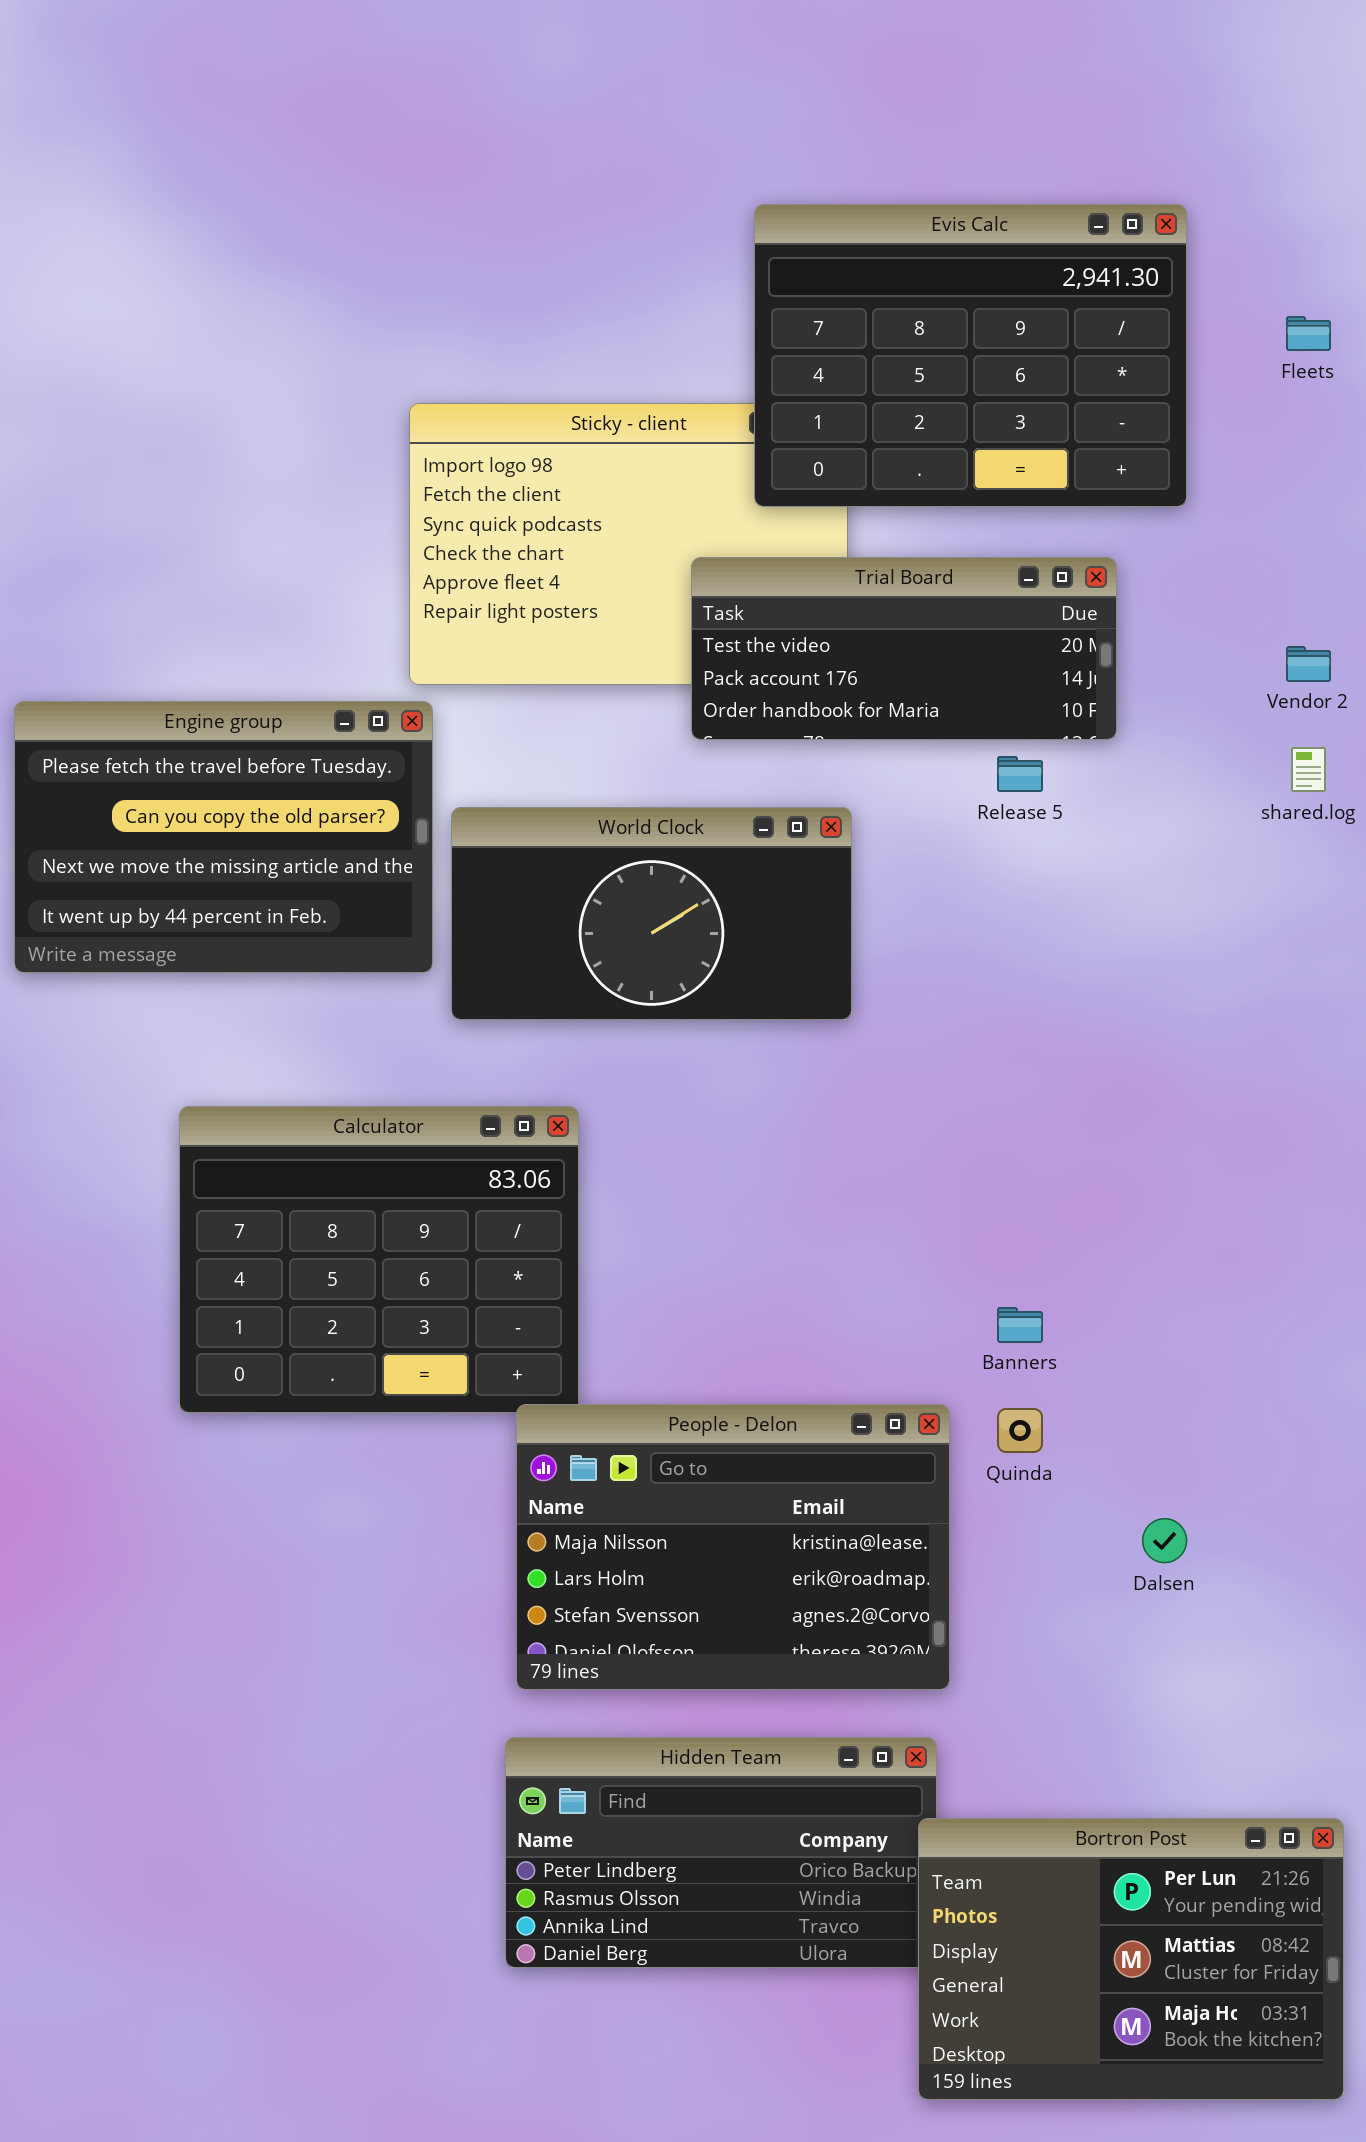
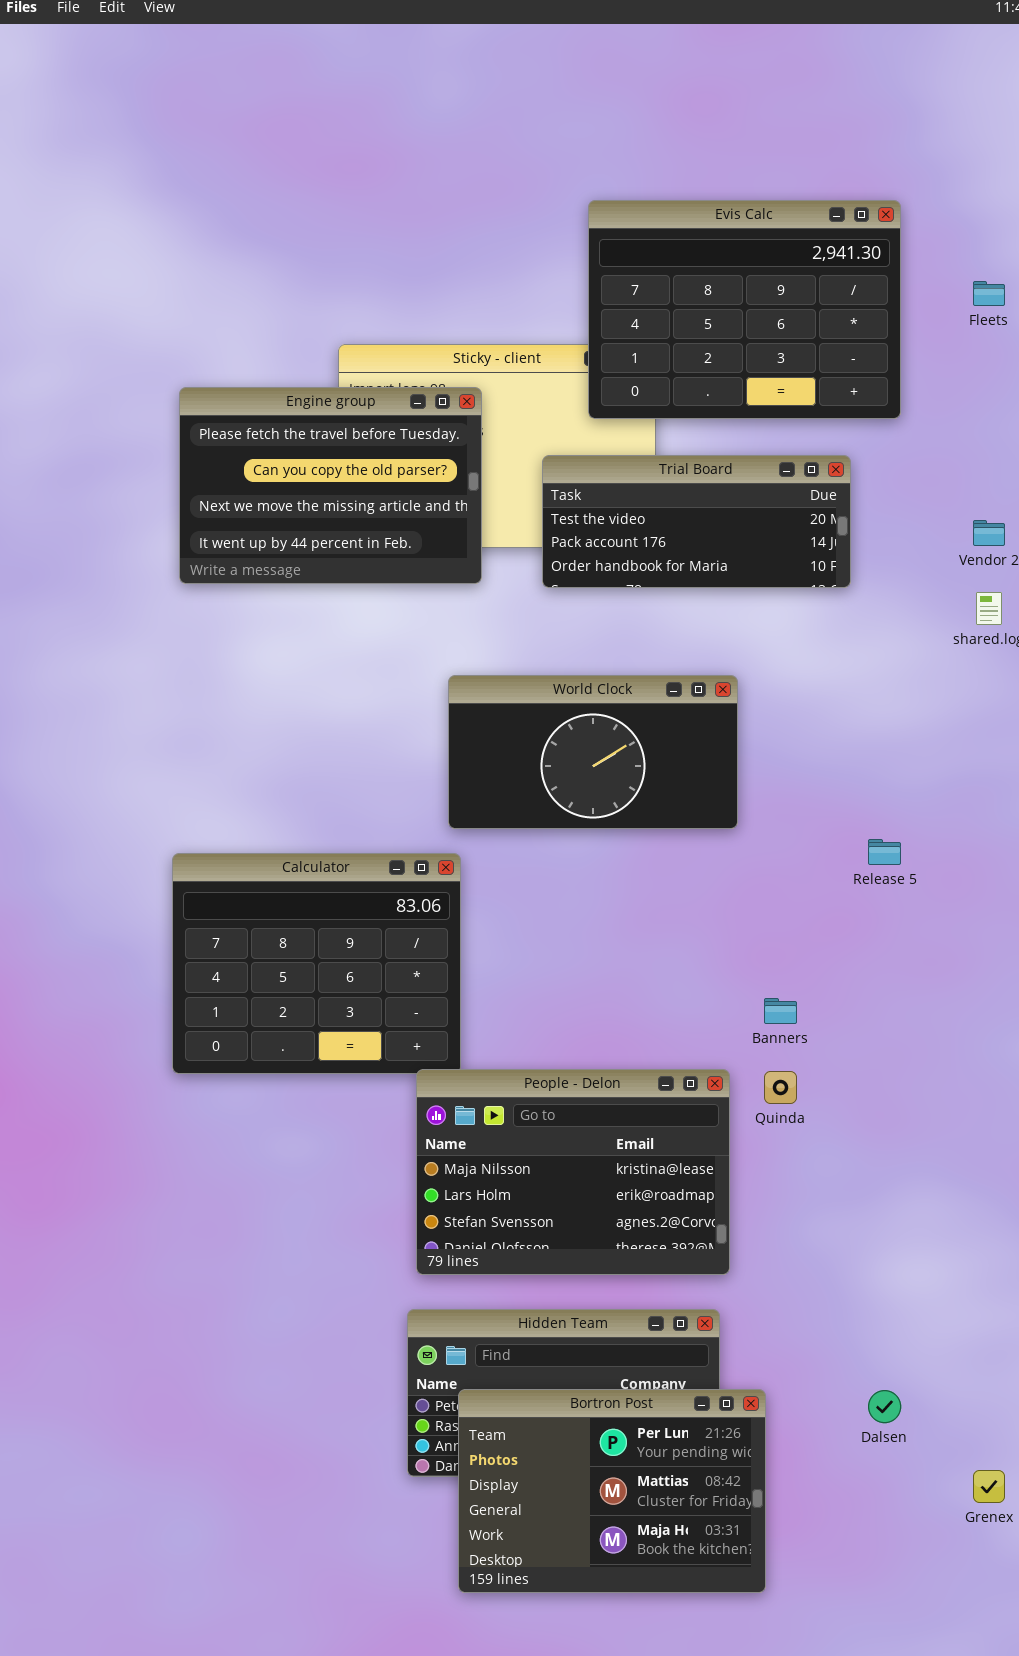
Engine group: [14,701,433,973] -> [179,387,482,584], moved
Release 5: [997,756,1043,792] -> [868,839,901,865], moved
World Clock: [451,807,852,1020] -> [448,675,738,829], moved
Dalsen: [1142,1518,1187,1563] -> [868,1390,901,1423], moved
Bortron Post: [918,1818,1344,2100] -> [458,1389,766,1593], moved

